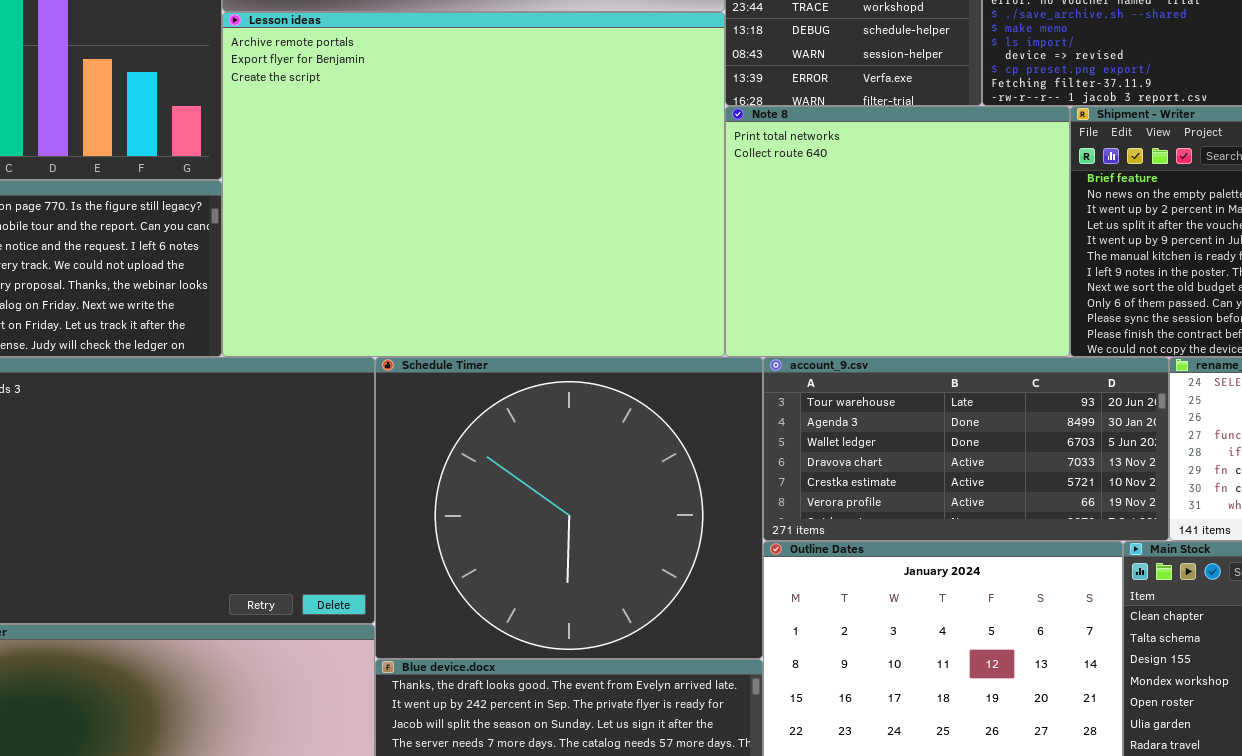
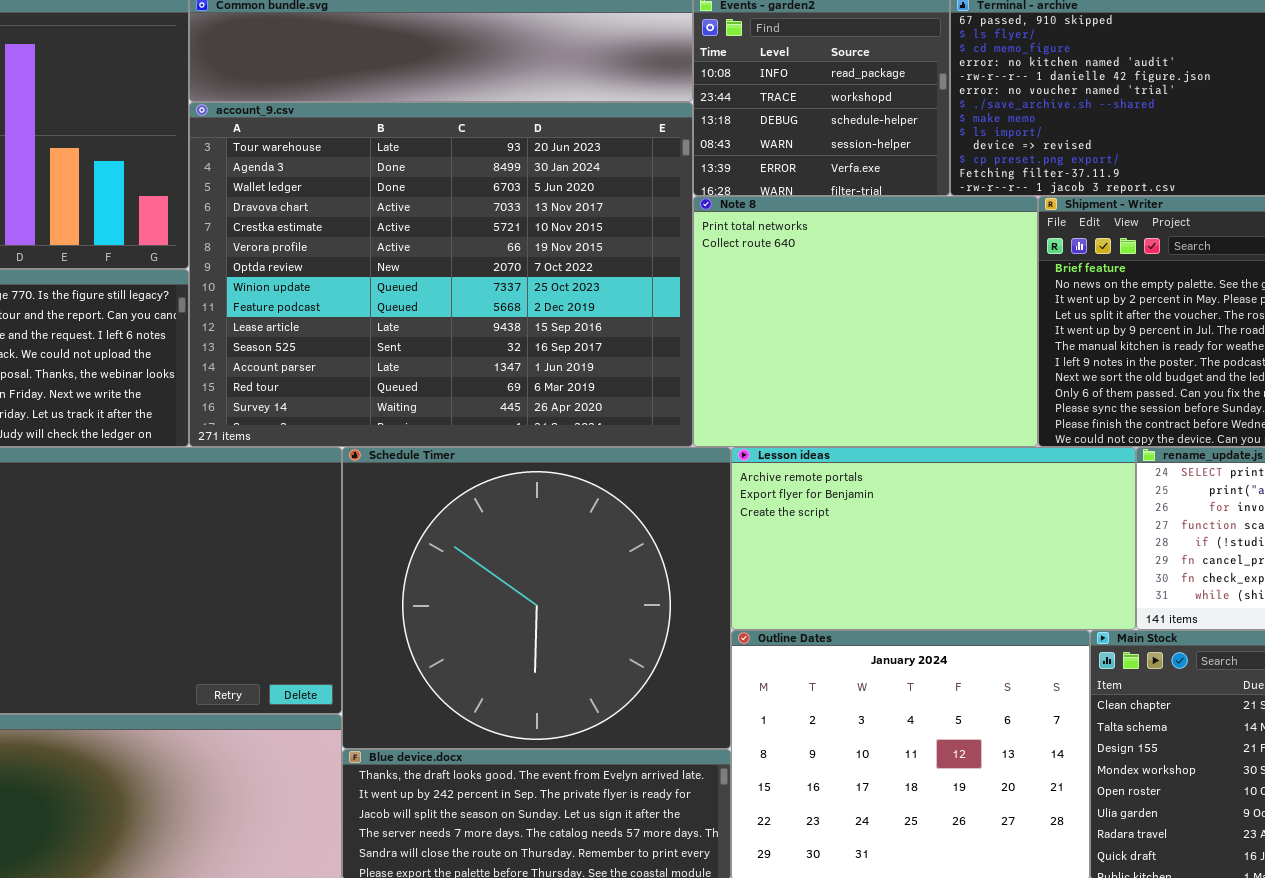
Lesson ideas: [222,12,725,357] -> [731,447,1136,630], moved, resized
account_9.csv: [763,357,1169,541] -> [189,102,693,447], moved, resized

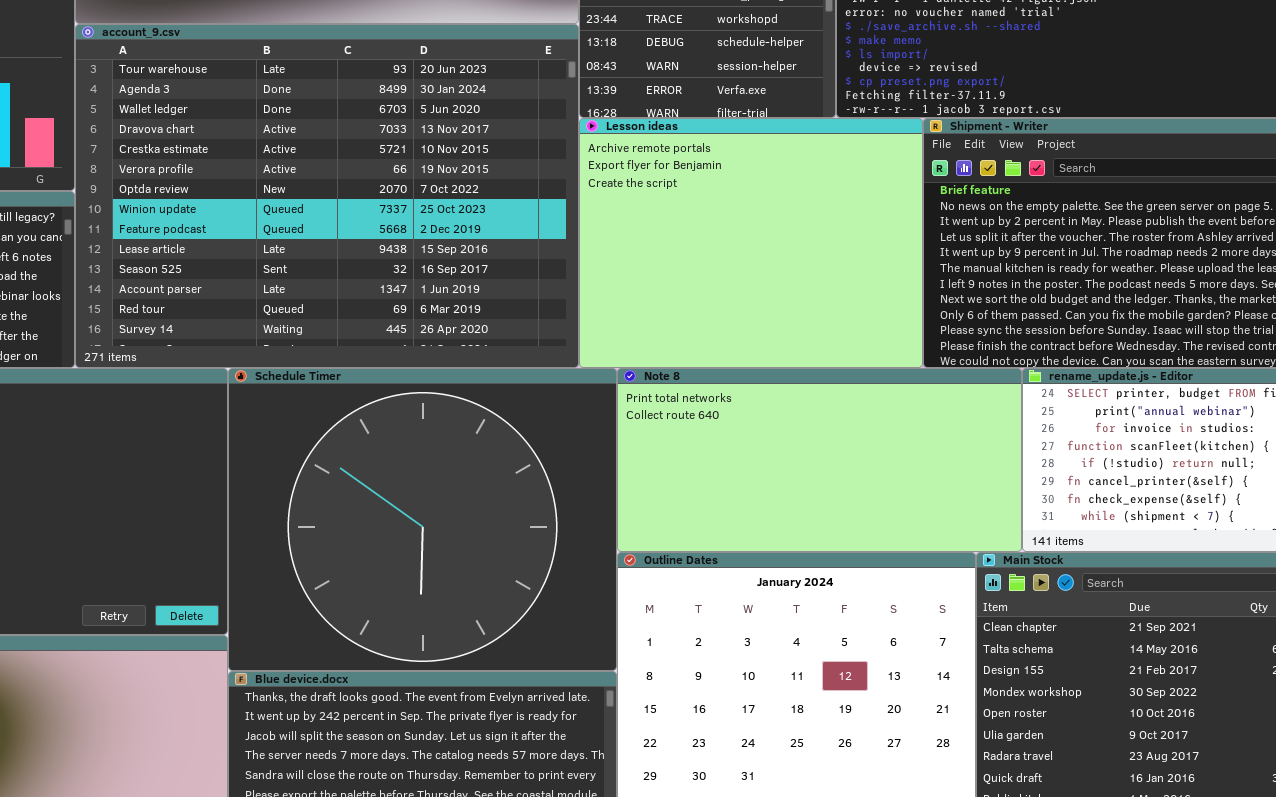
Note 8: [693,196,1038,447] -> [617,368,1022,552], moved, resized
Lesson ideas: [731,447,1136,630] -> [579,118,923,368], moved, resized

